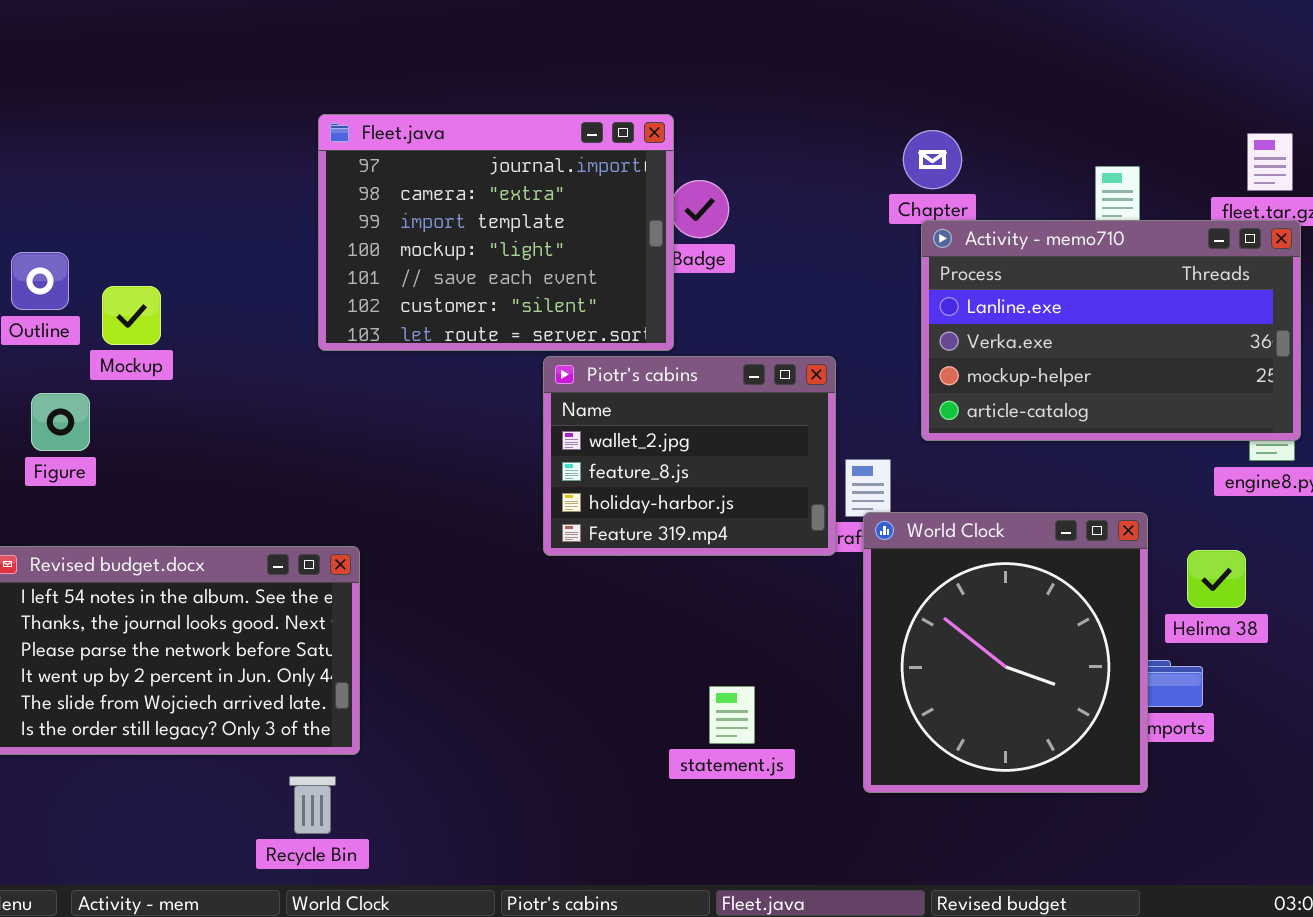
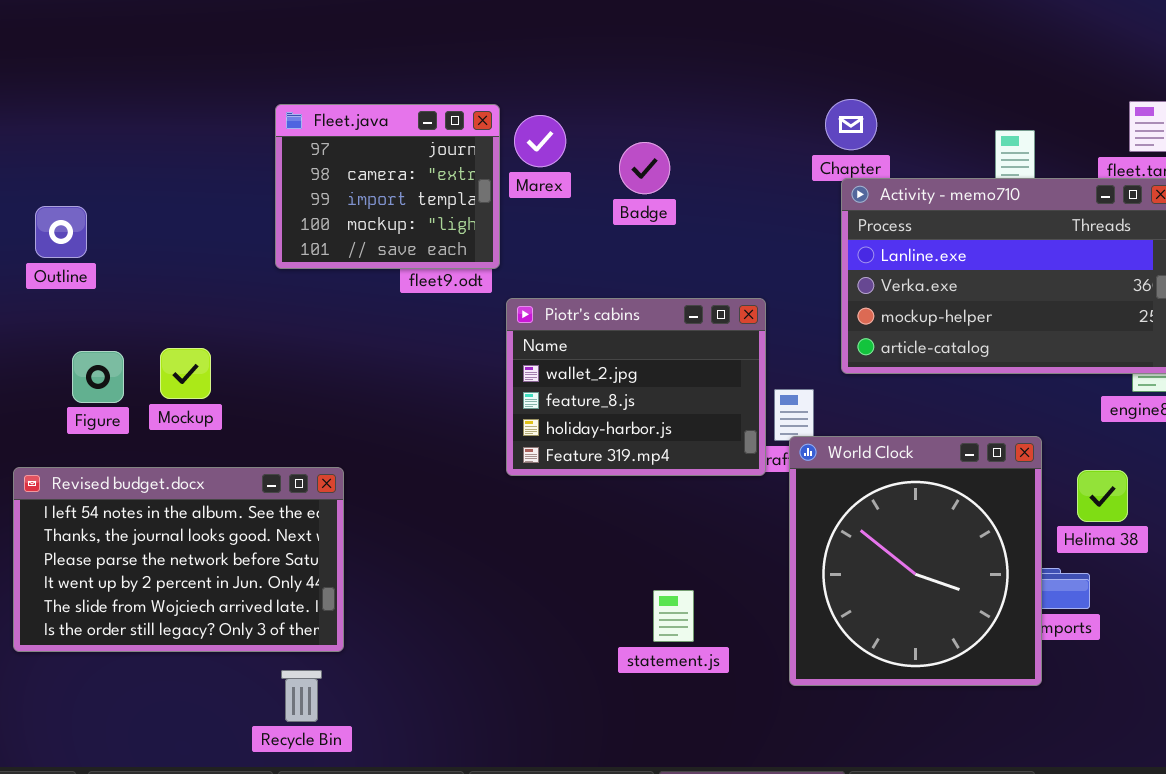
Fleet.java: [318,114,674,351] -> [275,104,500,269], moved, resized
Mockup: [102,286,161,345] -> [160,348,211,399], moved
Figure: [31,393,90,451] -> [72,351,124,403], moved

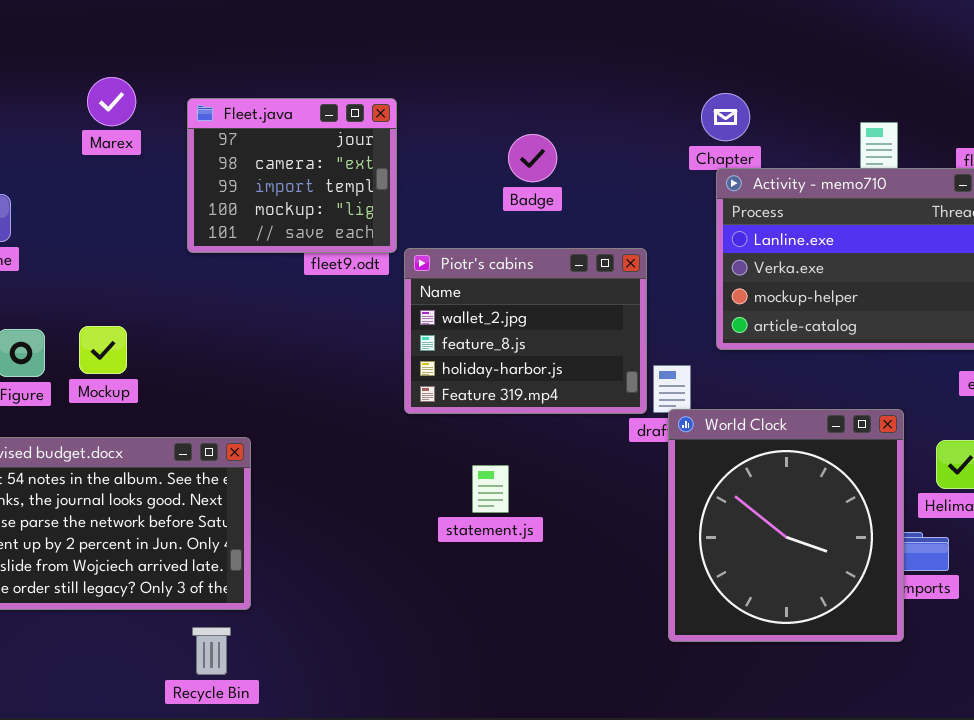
Marex: [514,115,566,167] -> [87,77,136,126], moved
Piotr's cabins: [506,298,766,476] -> [404,248,647,414], moved
statement.js: [653,590,694,642] -> [472,465,509,513], moved

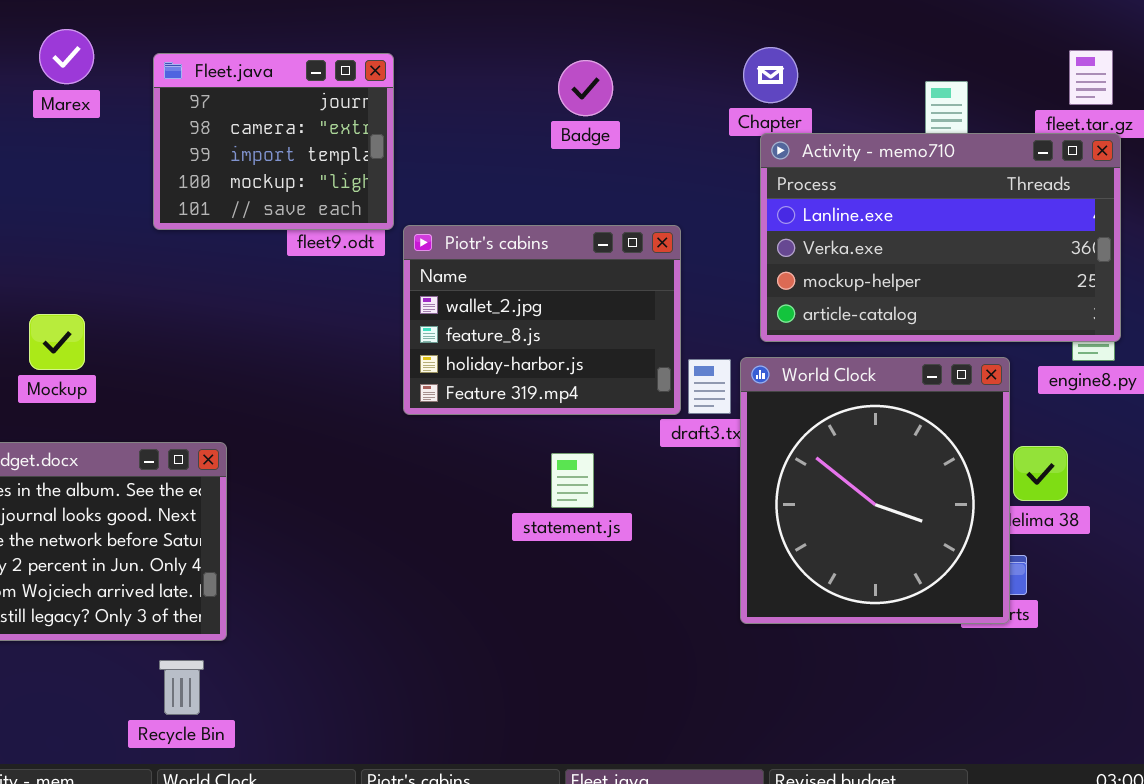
Badge: [508,134,557,182] -> [558,60,613,116], moved
World Clock: [668,409,904,642] -> [740,357,1010,624], moved
statement.js: [472,465,509,513] -> [551,453,594,508], moved

